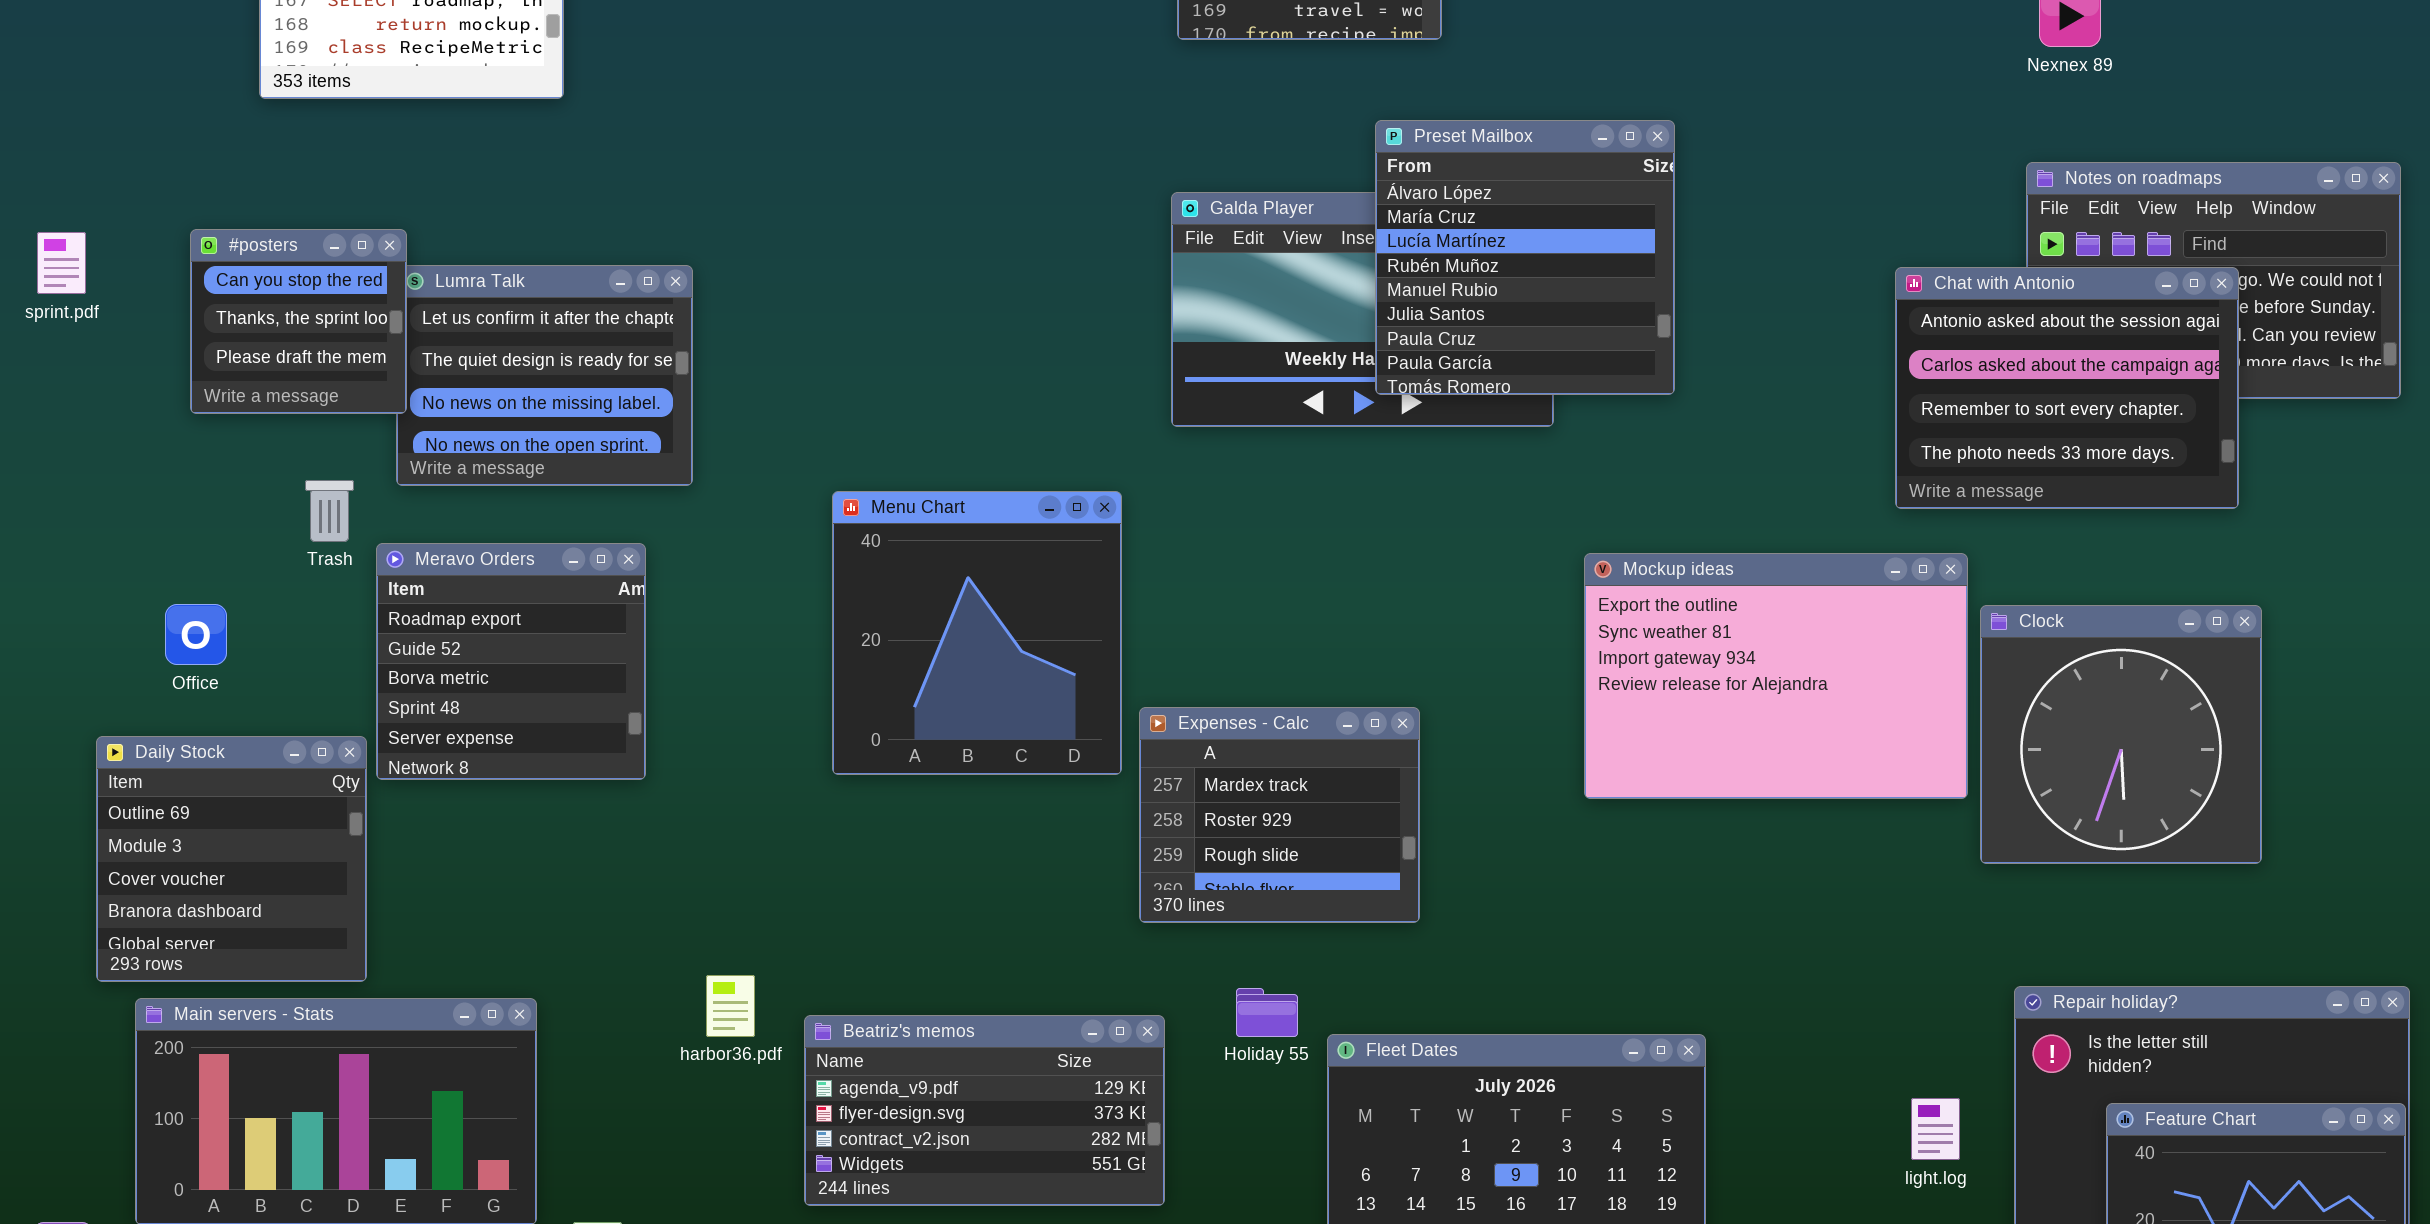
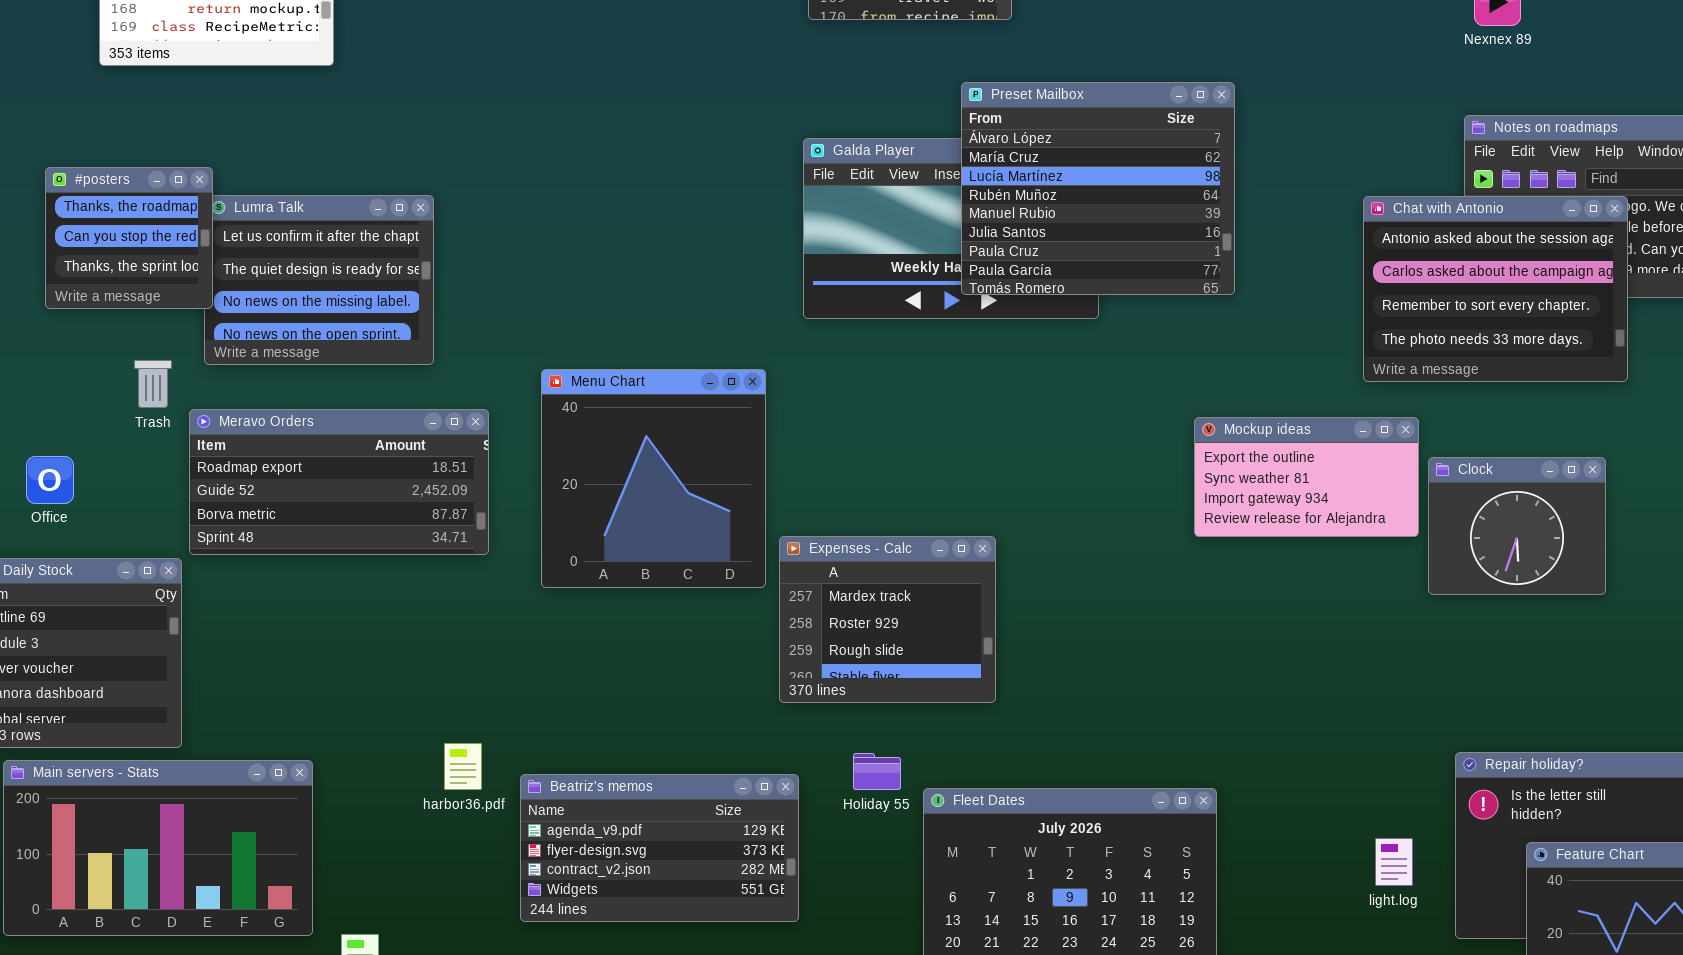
Preset Mailbox: [1375,120,1675,395] -> [961,82,1235,295], resized
#posters: [190,229,407,414] -> [45,167,213,309], scrolled up 1 row
Meravo Orders: [376,543,646,780] -> [189,409,489,555], resized
Mockup ideas: [1584,553,1968,799] -> [1194,417,1419,537], resized
Clock: [1980,605,2262,864] -> [1428,457,1606,595], resized

